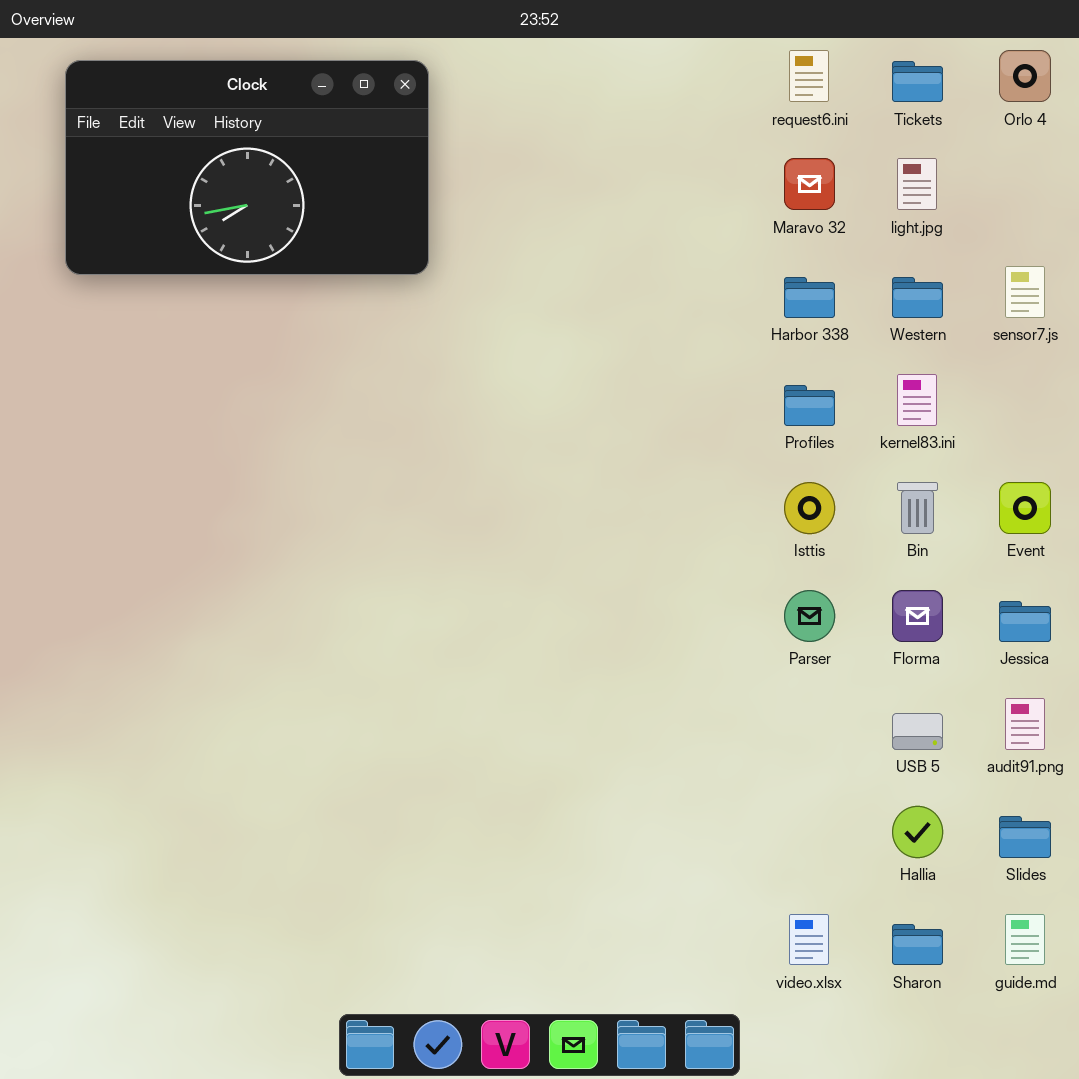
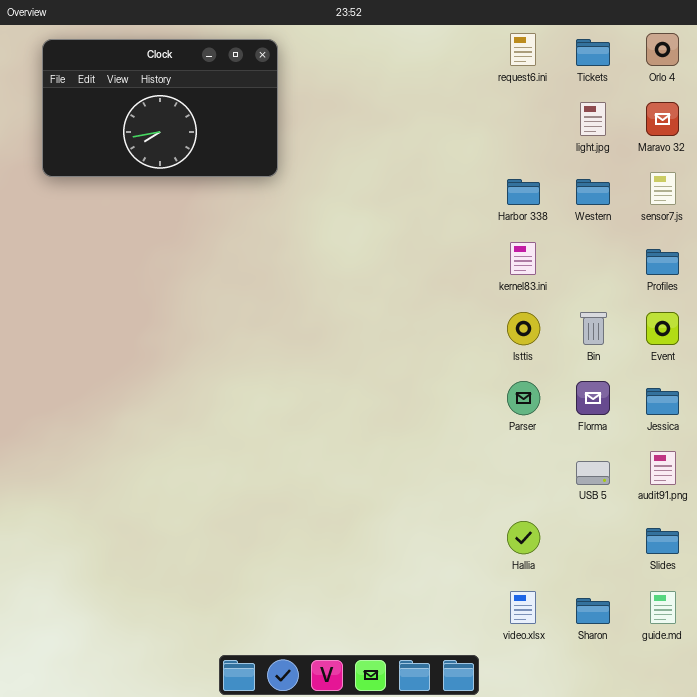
Maravo 32: [784,158,835,210] -> [646,102,679,136], moved
kernel83.ini: [897,374,937,426] -> [510,242,536,275], moved
Profiles: [784,385,835,426] -> [646,249,679,275], moved
Hallia: [892,806,943,858] -> [507,521,540,554], moved

